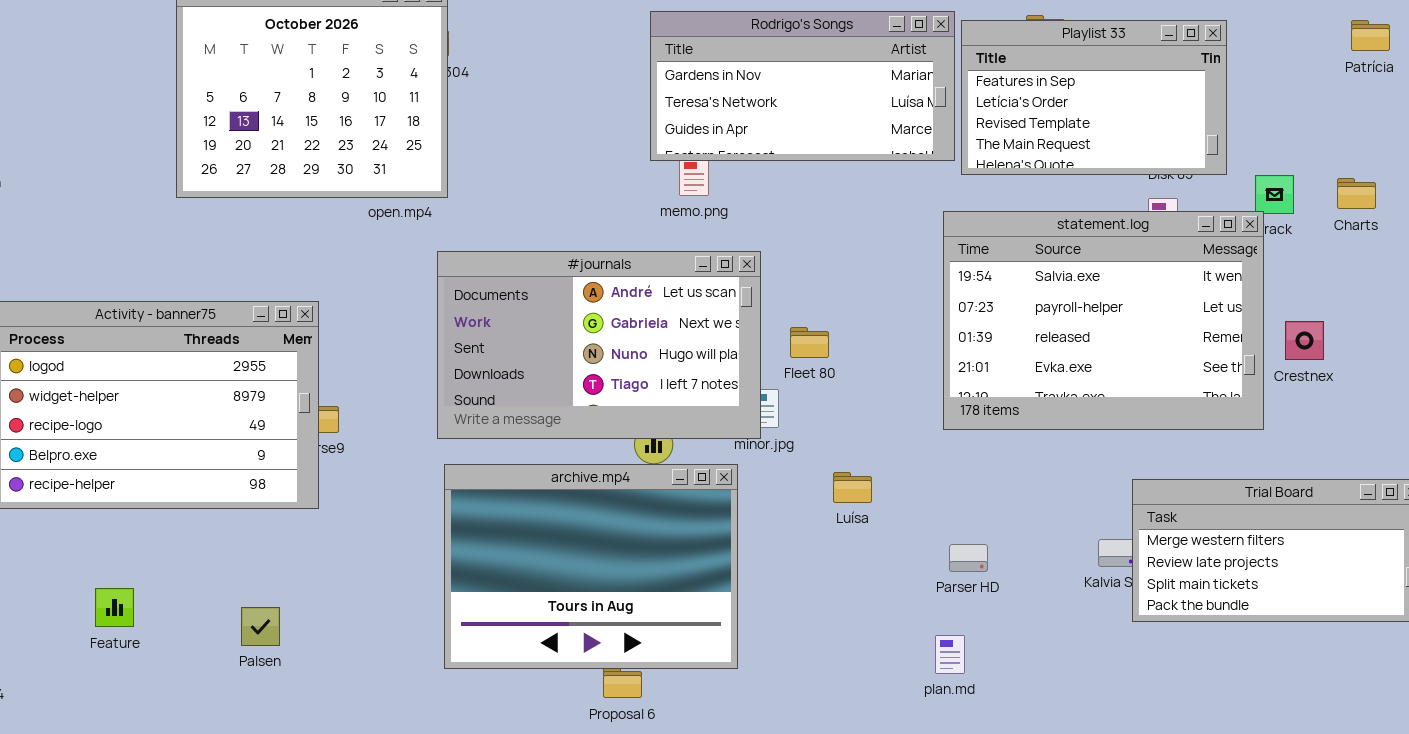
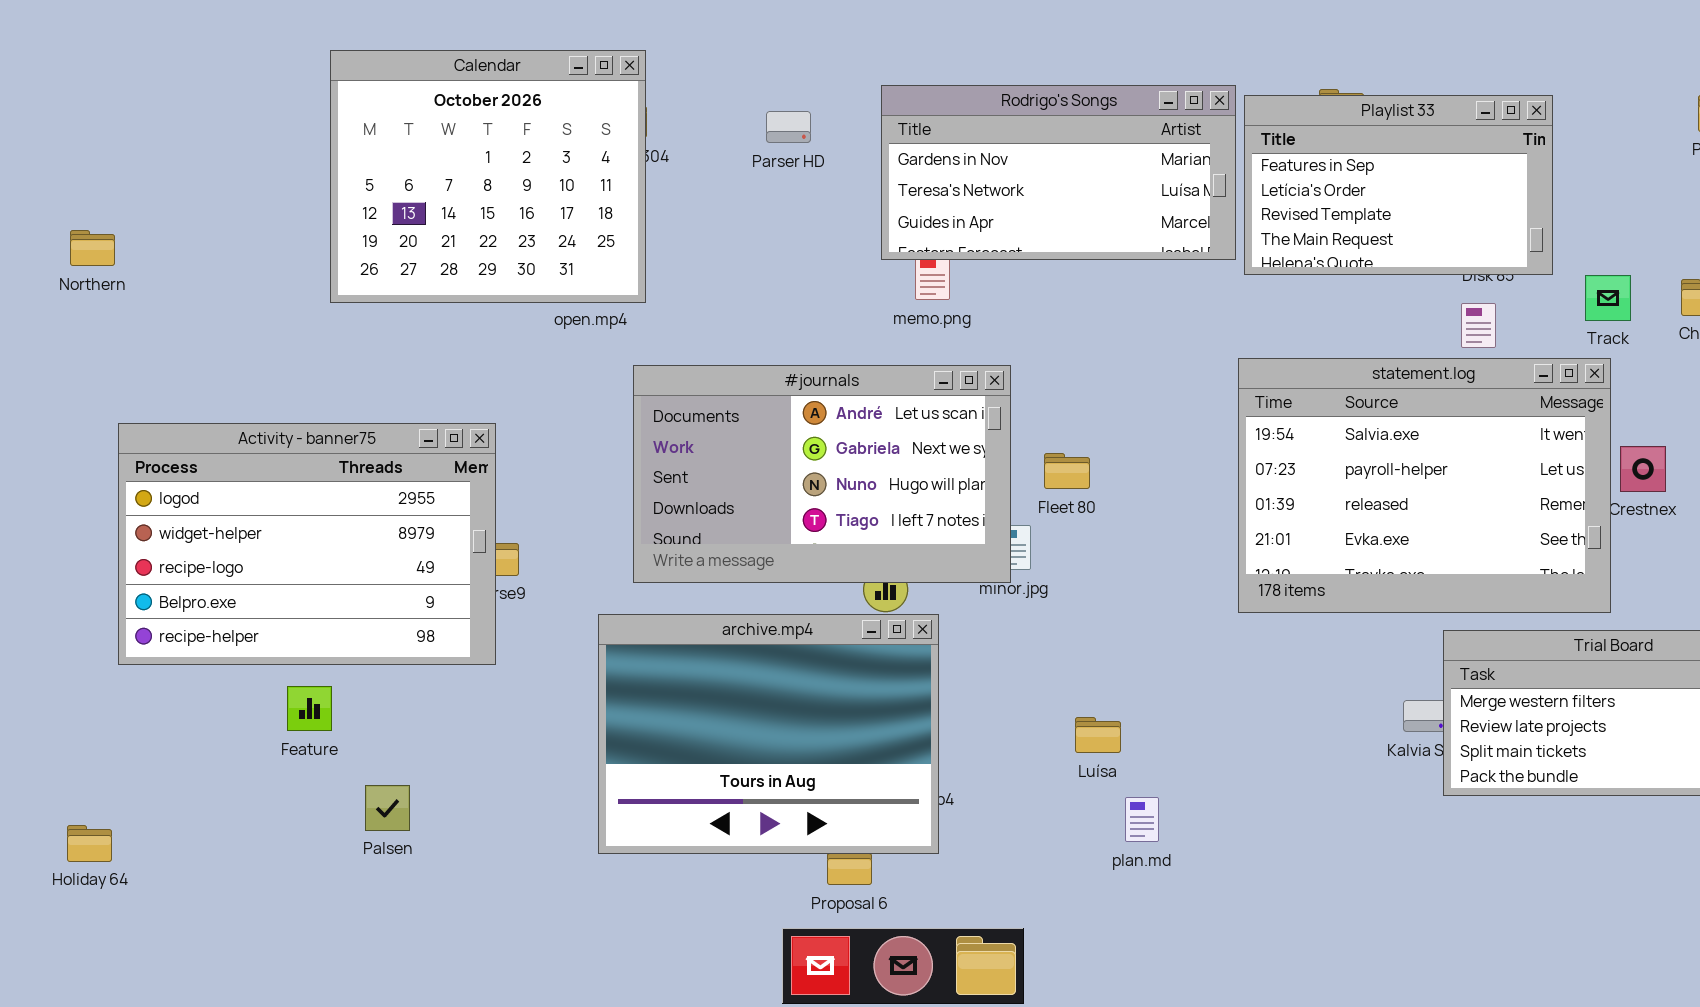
statement.log: [943,211,1264,430] -> [1238,358,1611,613], moved
archive.mp4: [444,464,738,669] -> [598,614,939,854], moved
Luísa: [833,472,872,503] -> [1075,717,1121,753], moved
Parser HD: [949,544,988,572] -> [766,111,811,143], moved
Feature: [95,588,134,627] -> [287,686,332,731], moved
Palsen: [241,607,280,646] -> [365,785,410,831], moved
plan.md: [935,635,965,674] -> [1125,797,1159,842], moved

